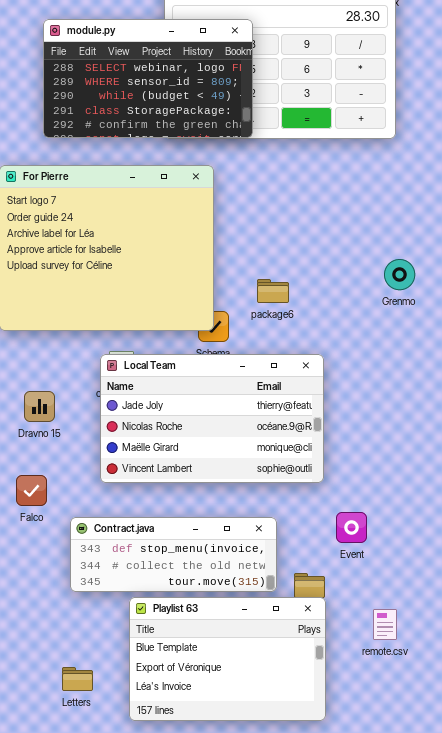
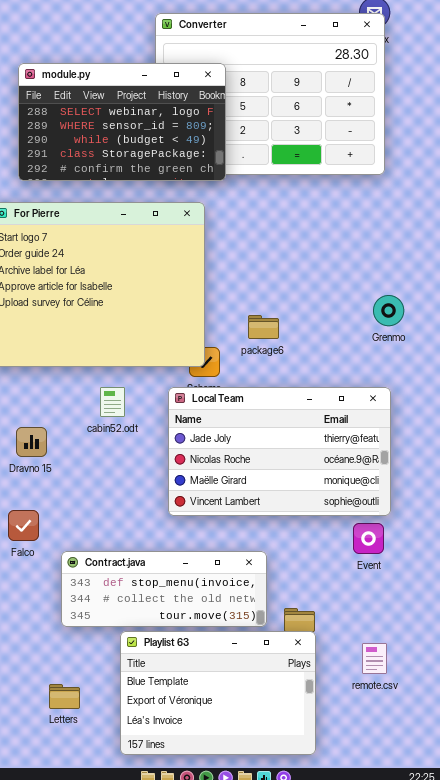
module.py: [43,19,253,138] -> [18,63,226,181], moved
Local Team: [100,354,324,483] -> [168,387,391,516], moved
Event: [336,512,367,543] -> [353,523,384,554], moved
Letters: [62,667,93,691] -> [49,684,80,709], moved

